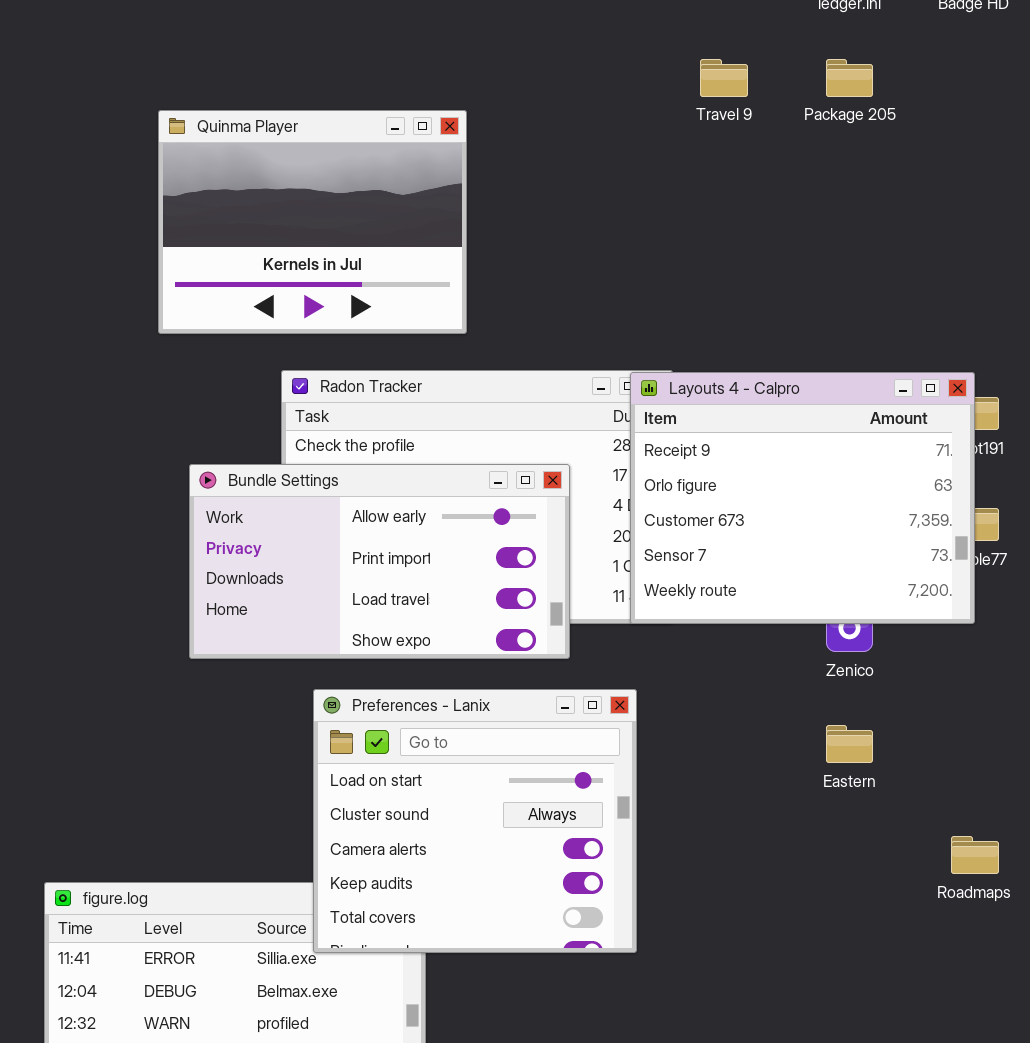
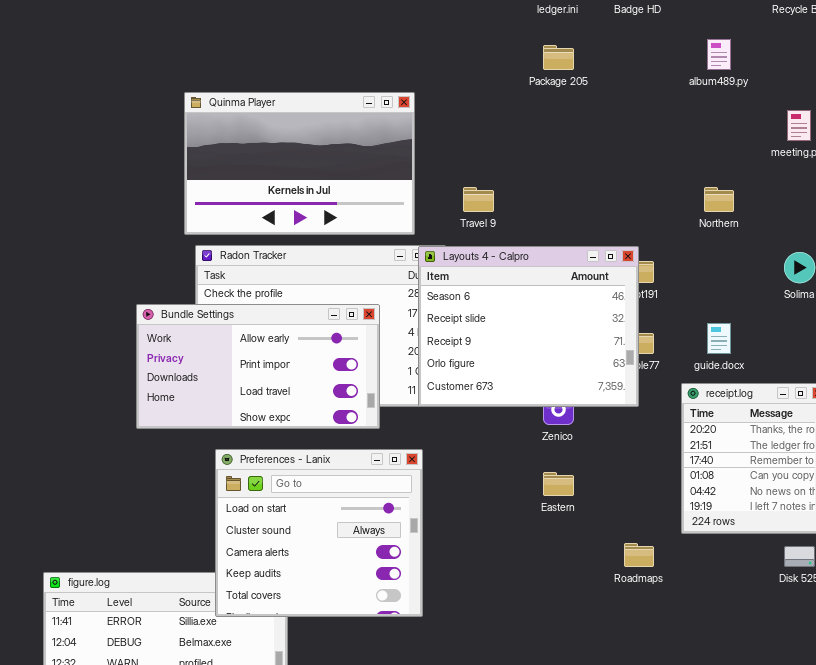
Travel 9: [700,59,748,97] -> [463,187,494,212], moved
Quinma Player: [158,110,467,334] -> [184,92,415,235], moved, resized
Layouts 4 - Calpro: [630,372,975,624] -> [418,246,639,407], scrolled up 2 rows

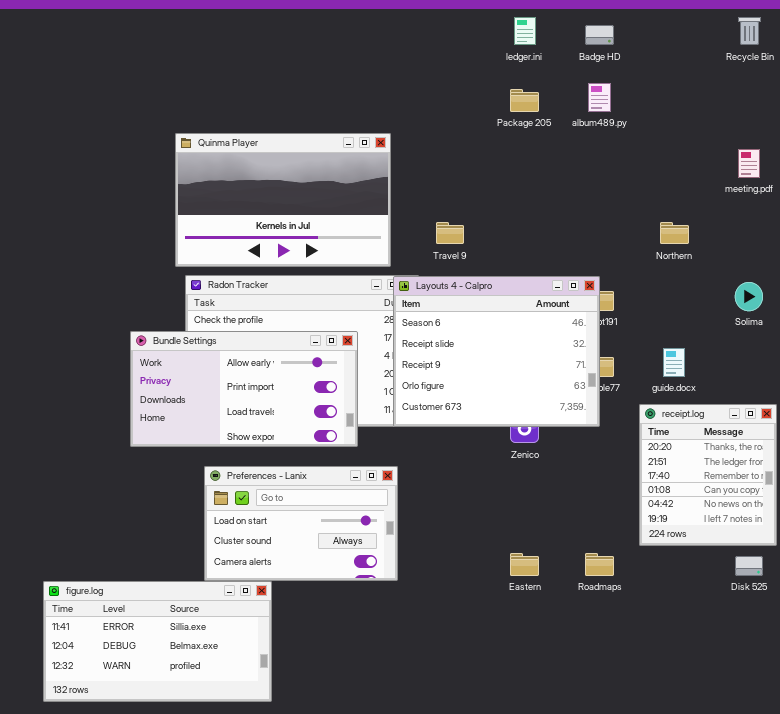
album489.py: [707,39,731,70] -> [588,83,611,112], moved
Preferences - Lanix: [215,449,423,617] -> [204,466,398,581], resized
Eastern: [543,472,574,496] -> [510,553,539,576], moved

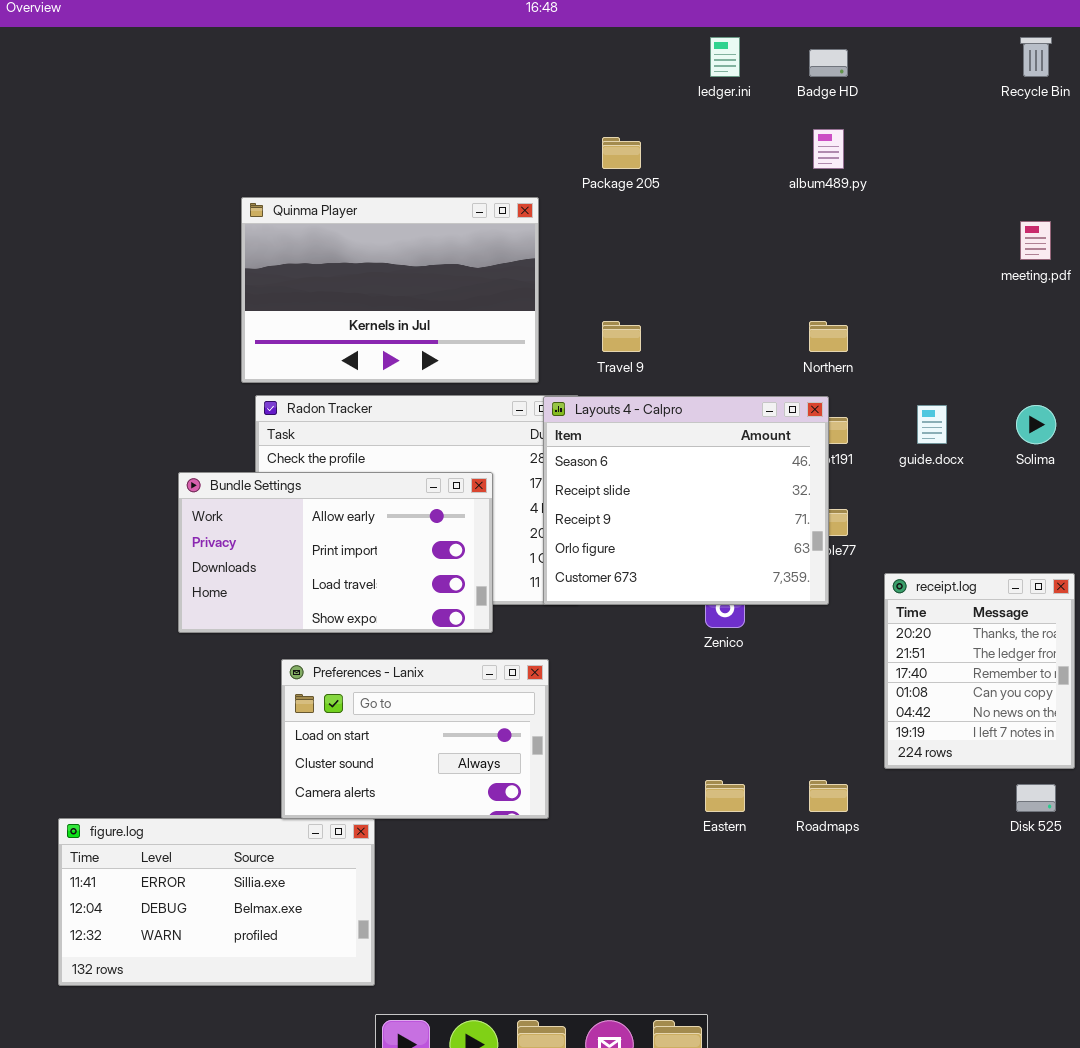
Package 205: [510,89,539,112] -> [602,137,641,169], moved
Northern: [660,222,689,244] -> [809,321,848,352], moved
guide.docx: [663,348,685,377] -> [917,405,947,444], moved

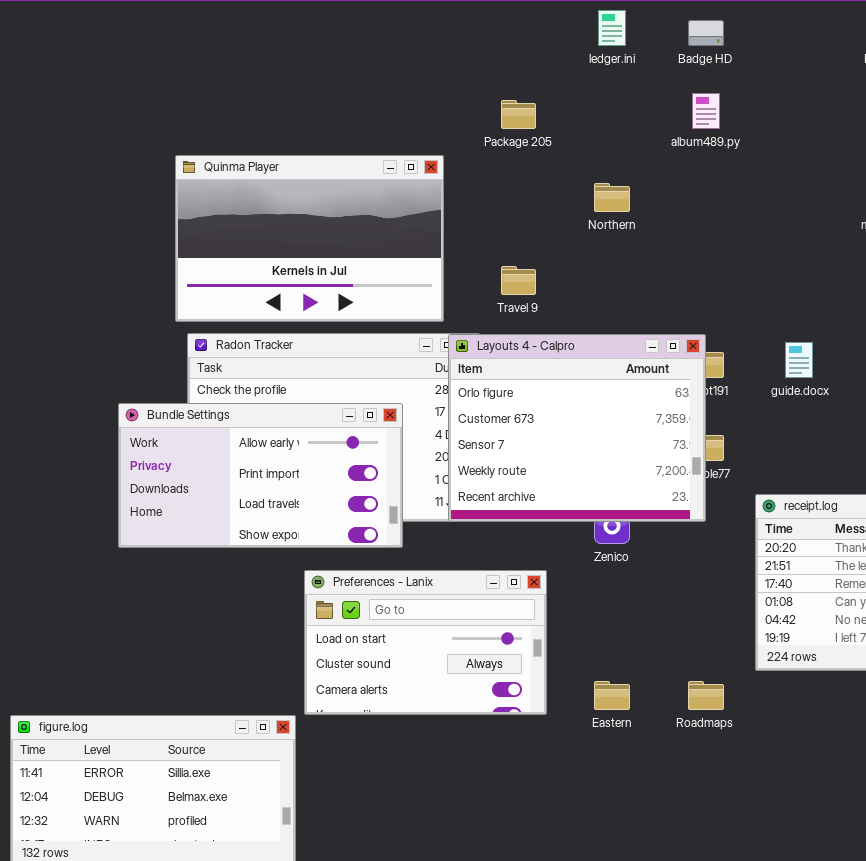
Northern: [809,321,848,352] -> [594,183,630,212], moved
Layouts 4 - Calpro: [543,396,829,605] -> [448,334,706,522], scrolled down 3 rows
Preferences - Lanix: [281,659,549,819] -> [304,570,547,715], moved

